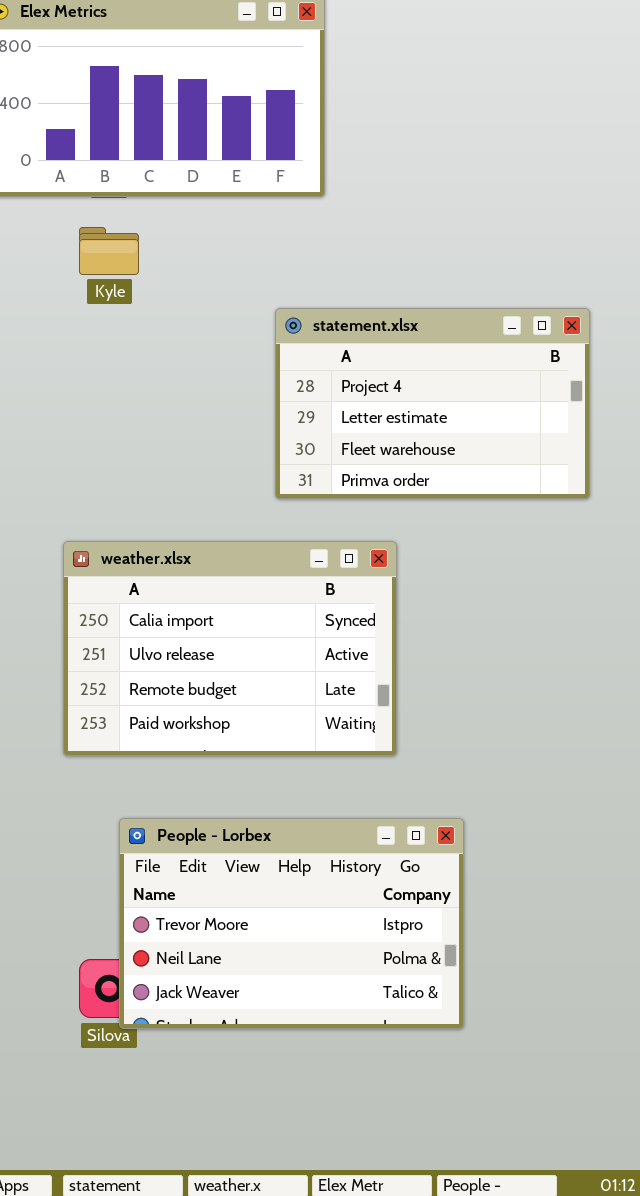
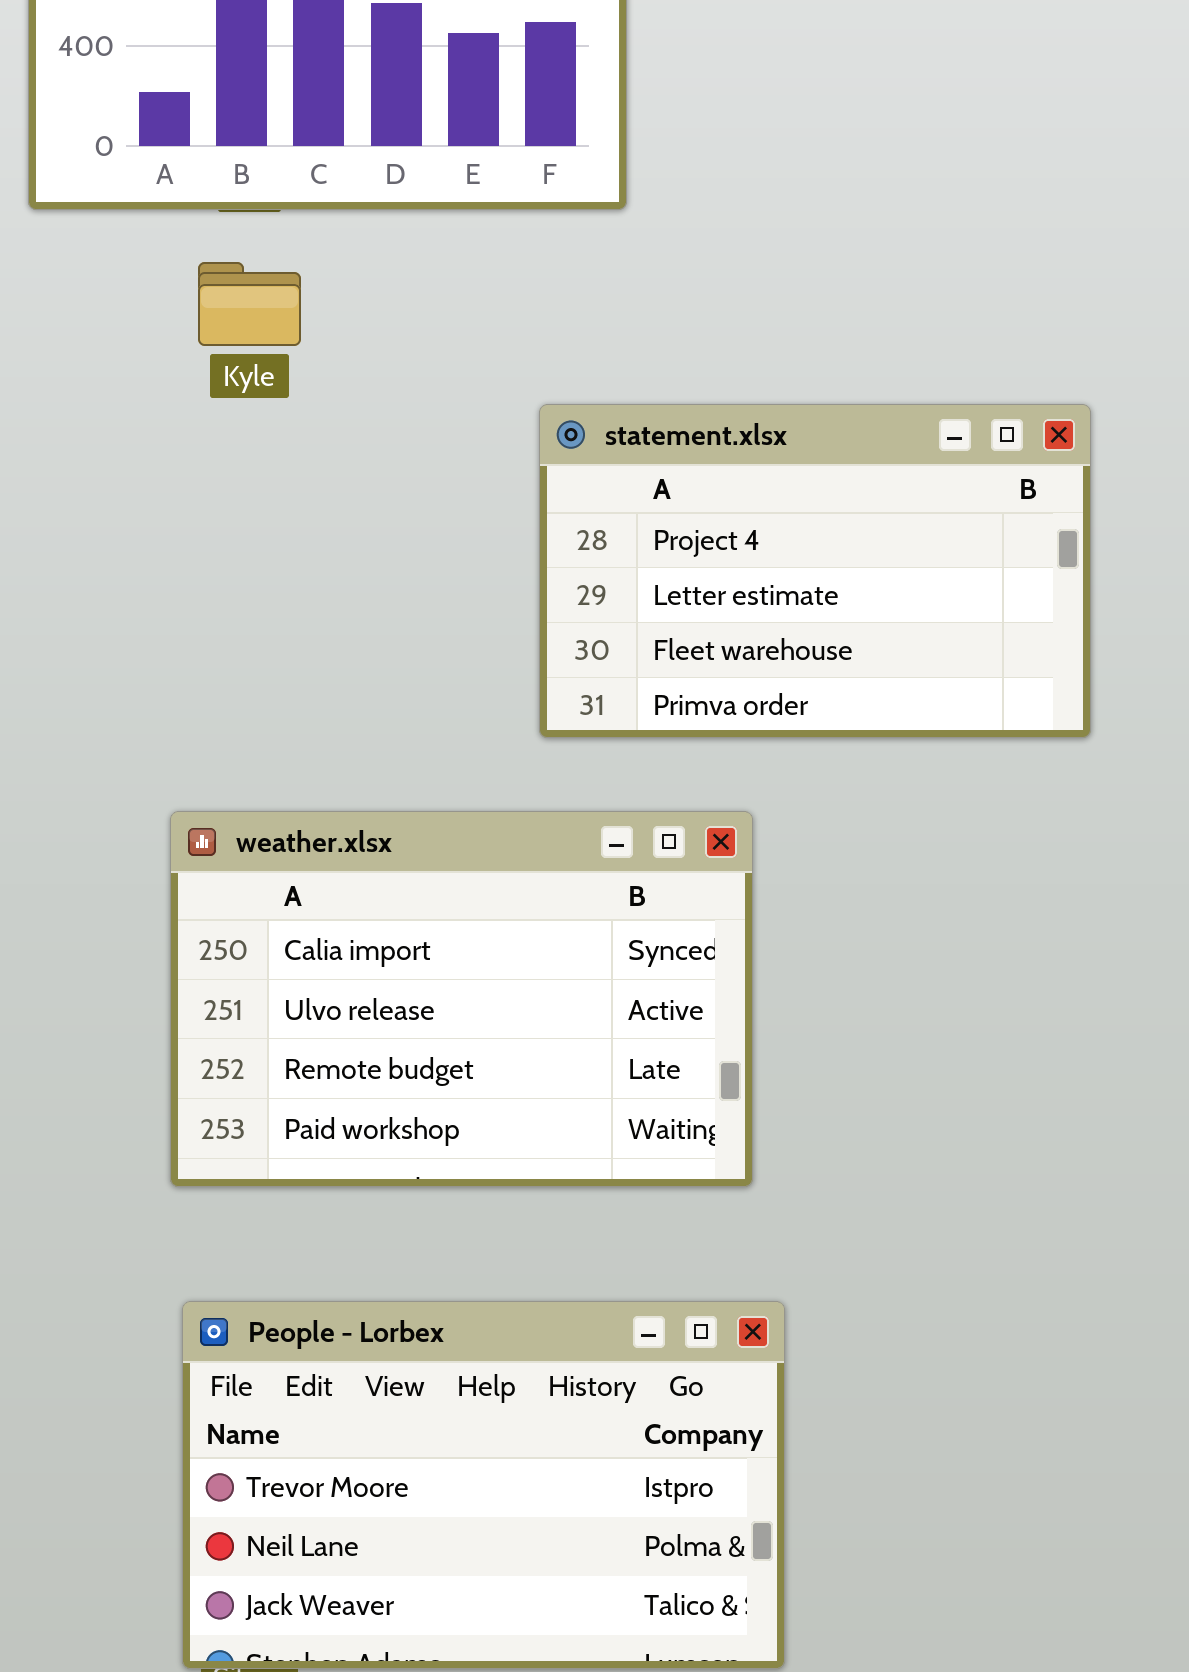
People - Lorbex: [119,818,464,1029] -> [182,1301,785,1669], moved

